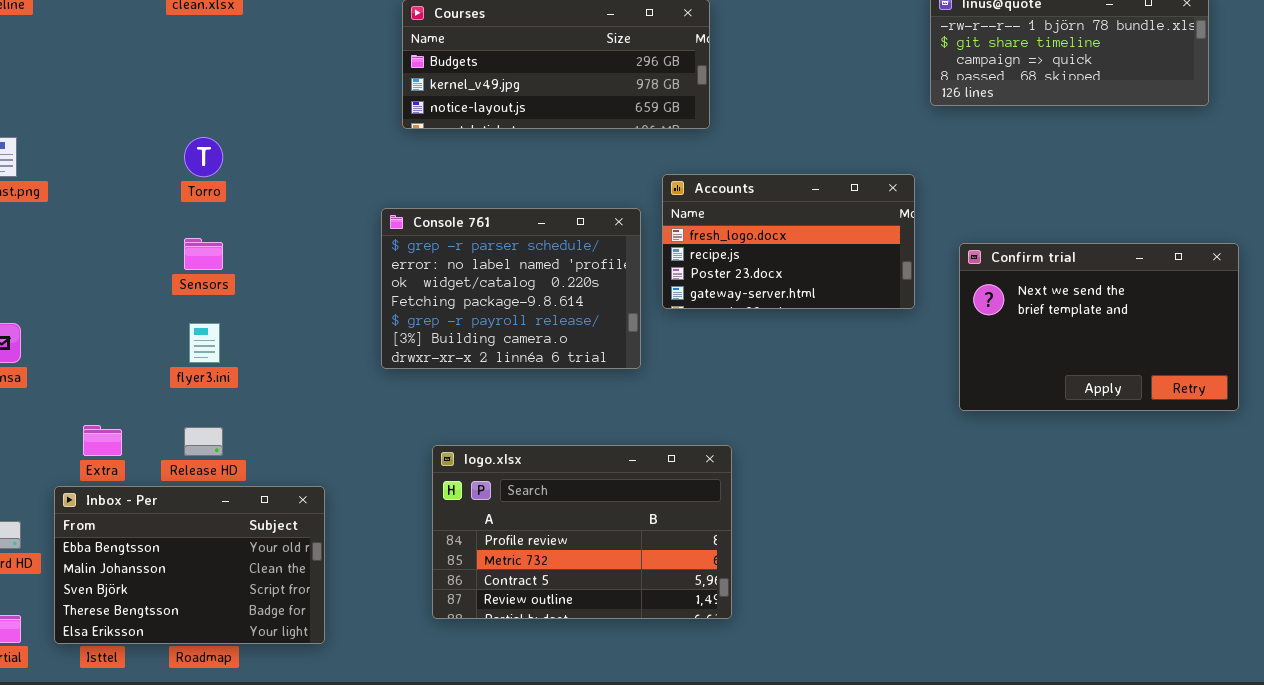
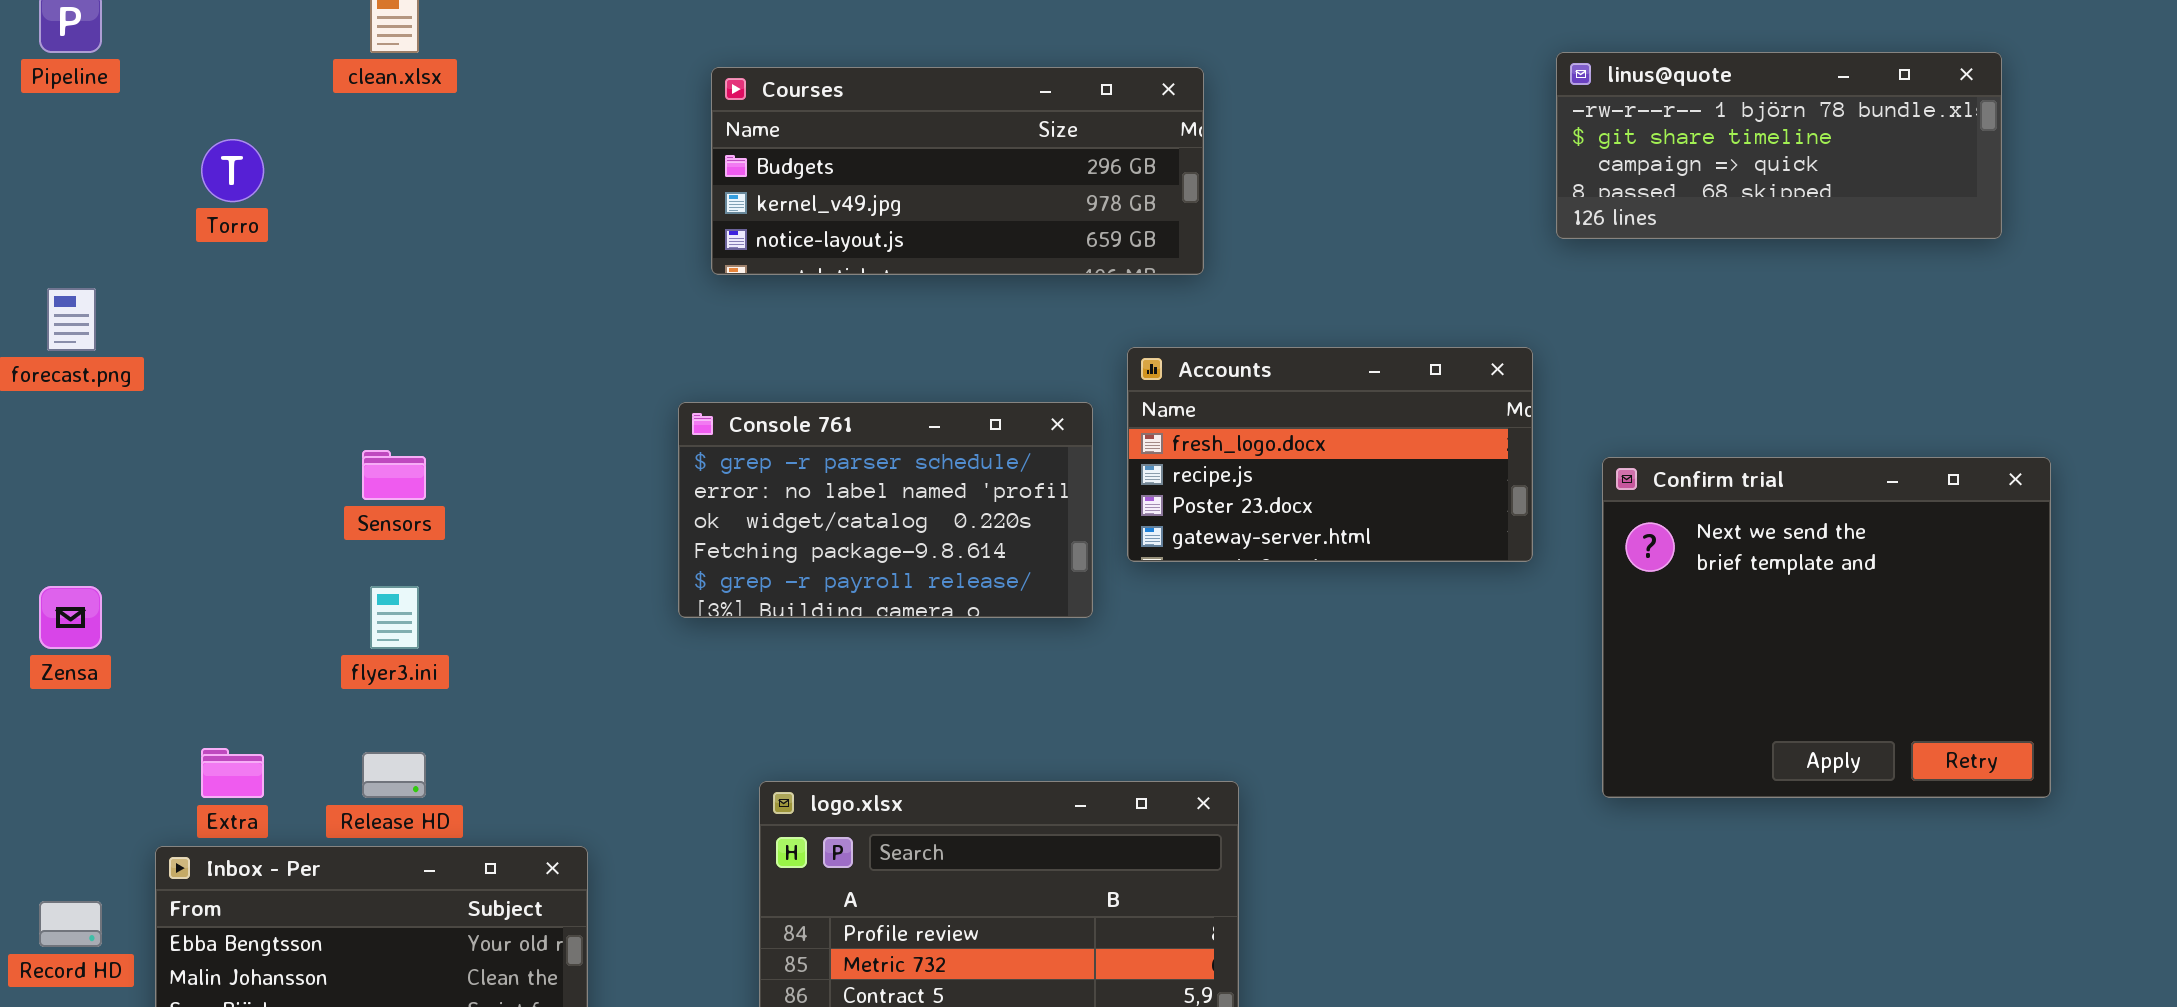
Torro: [184,137,223,177] -> [201,139,264,202], moved
Console 761: [381,208,641,369] -> [678,402,1093,618], resized
Confirm trial: [959,243,1239,411] -> [1602,457,2051,798], resized

